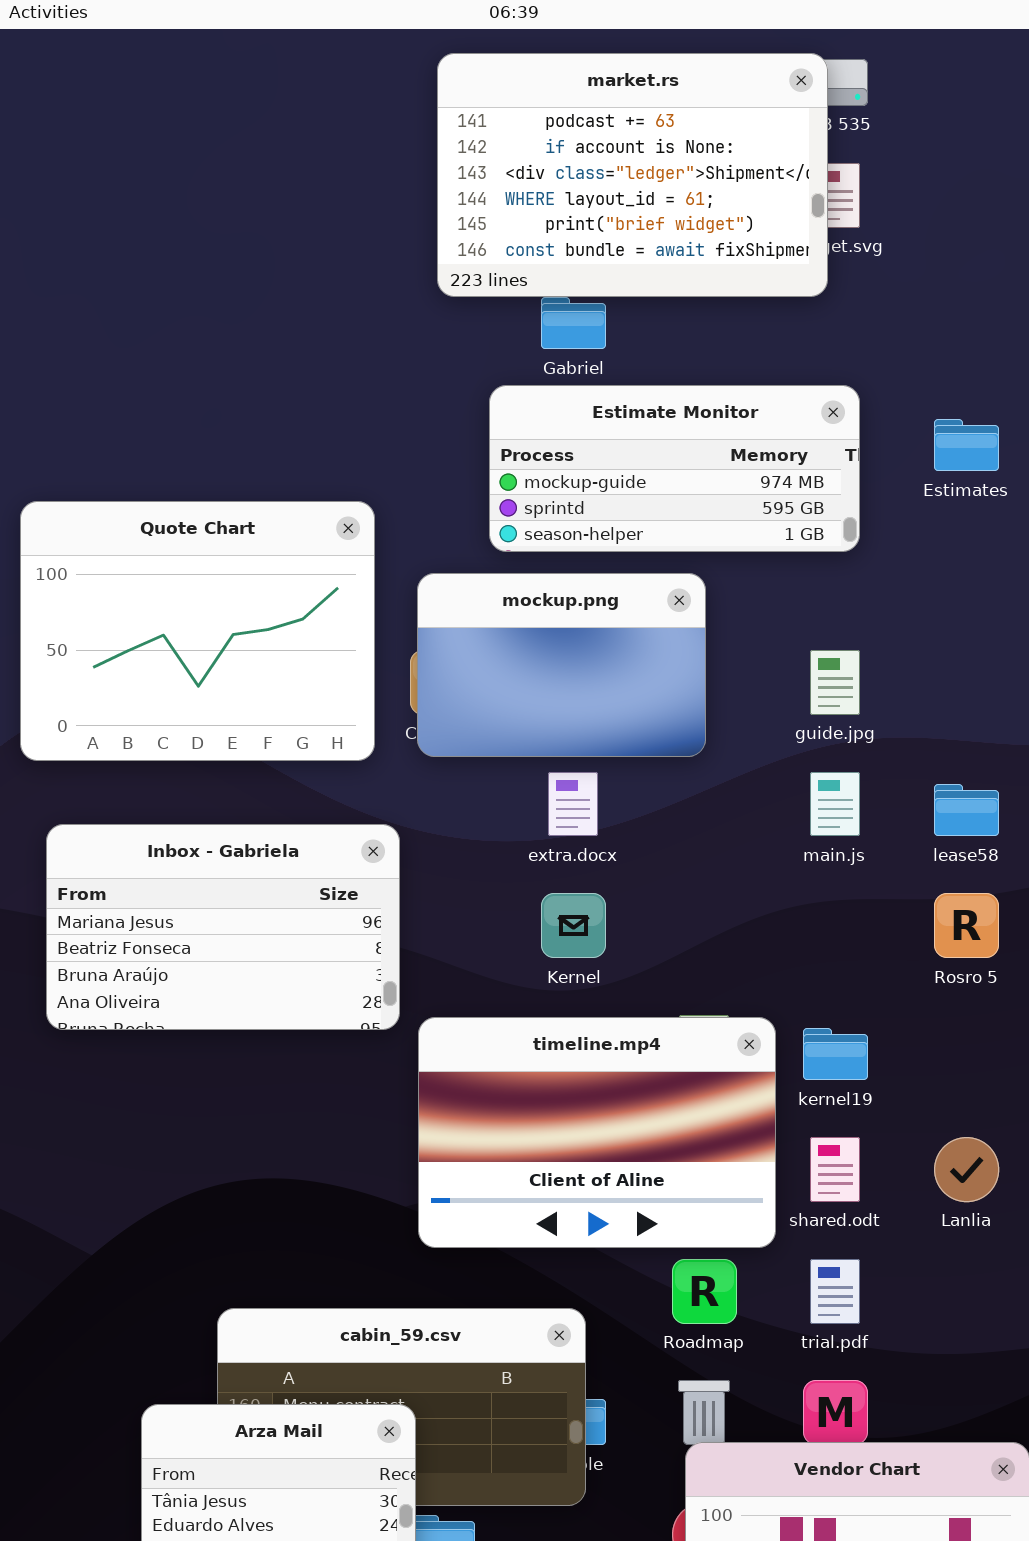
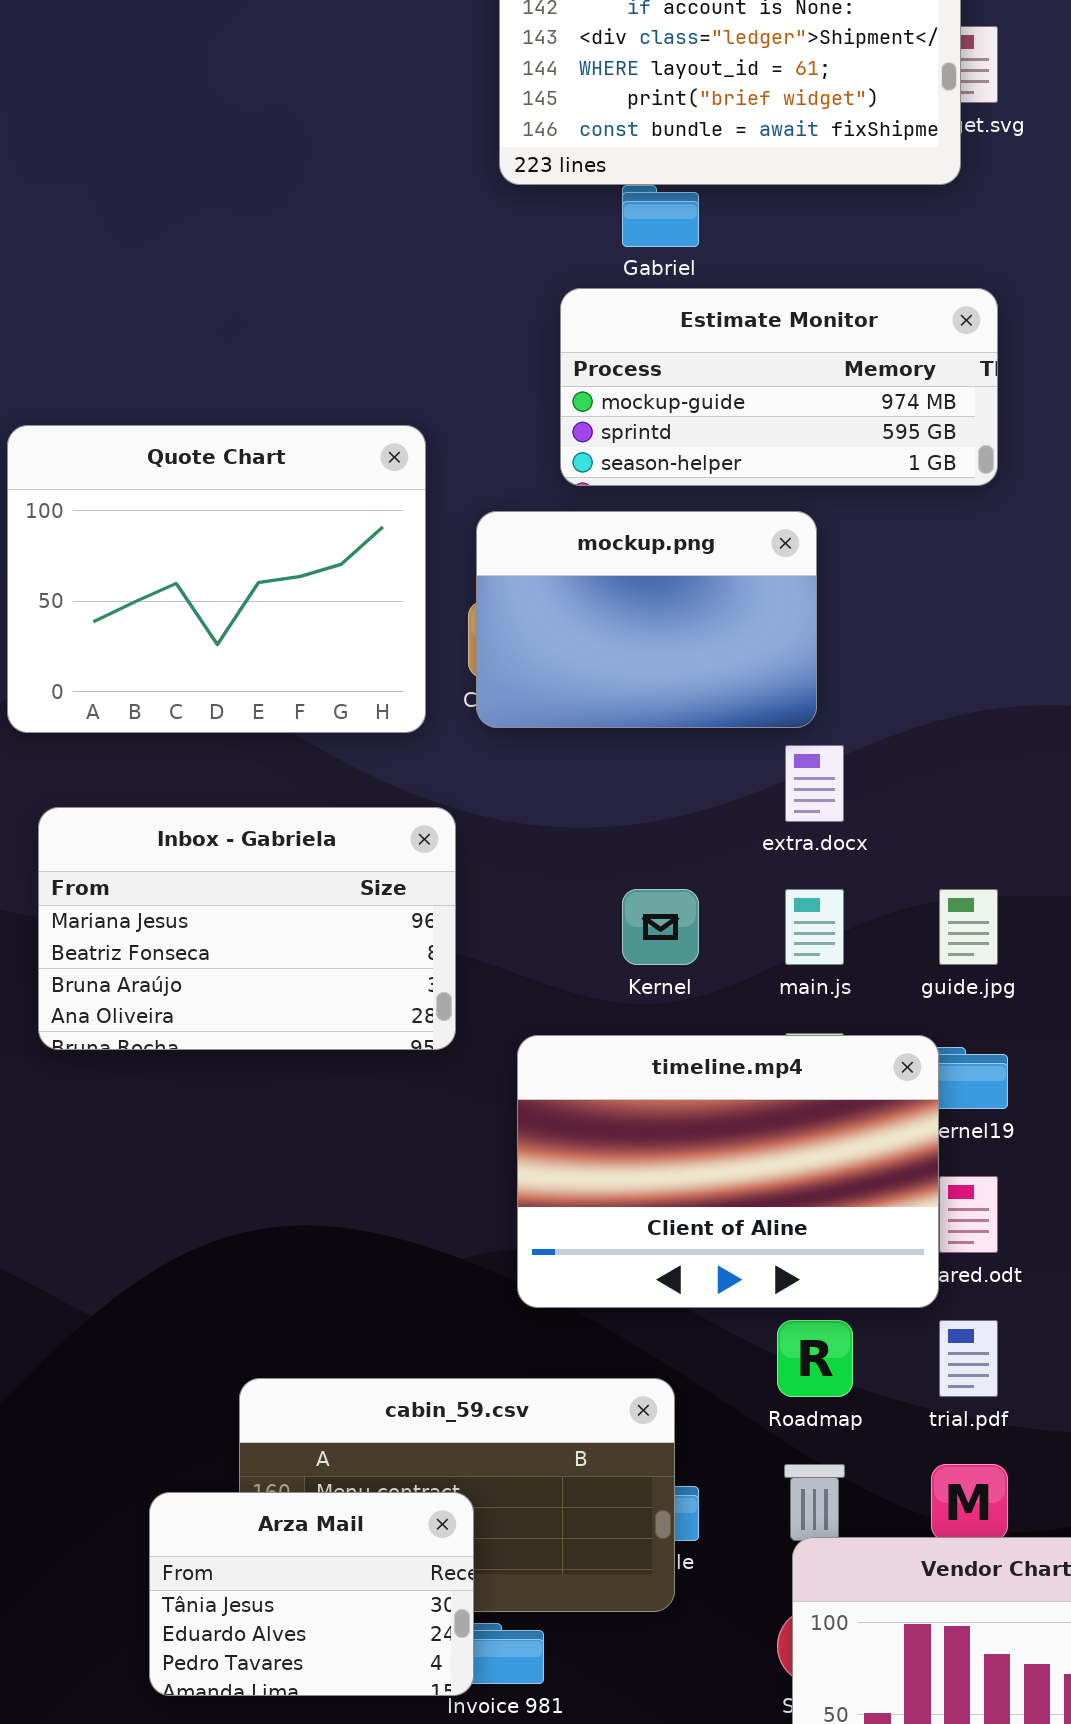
guide.jpg: [810,650,860,715] -> [939,889,998,965], moved
extra.docx: [548,772,598,836] -> [785,745,844,822], moved
main.js: [810,772,860,836] -> [785,889,844,965], moved
timeline.mp4: [418,1017,776,1248] -> [517,1035,939,1308], moved

